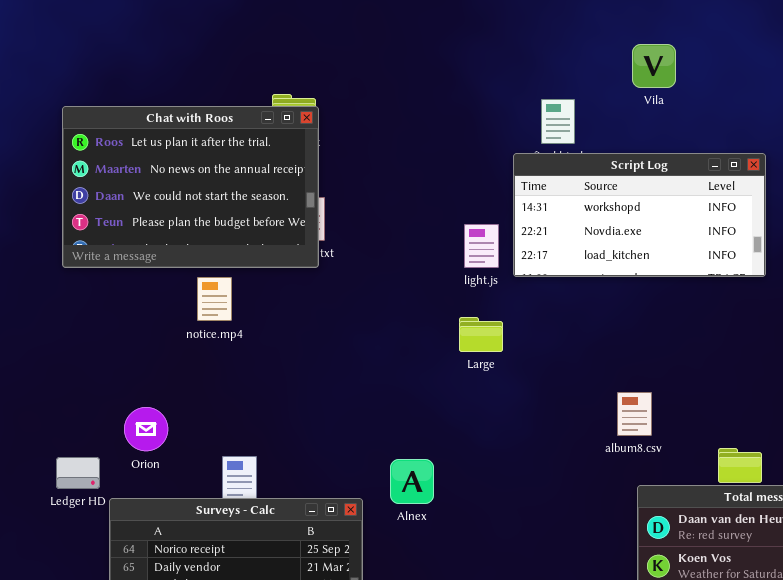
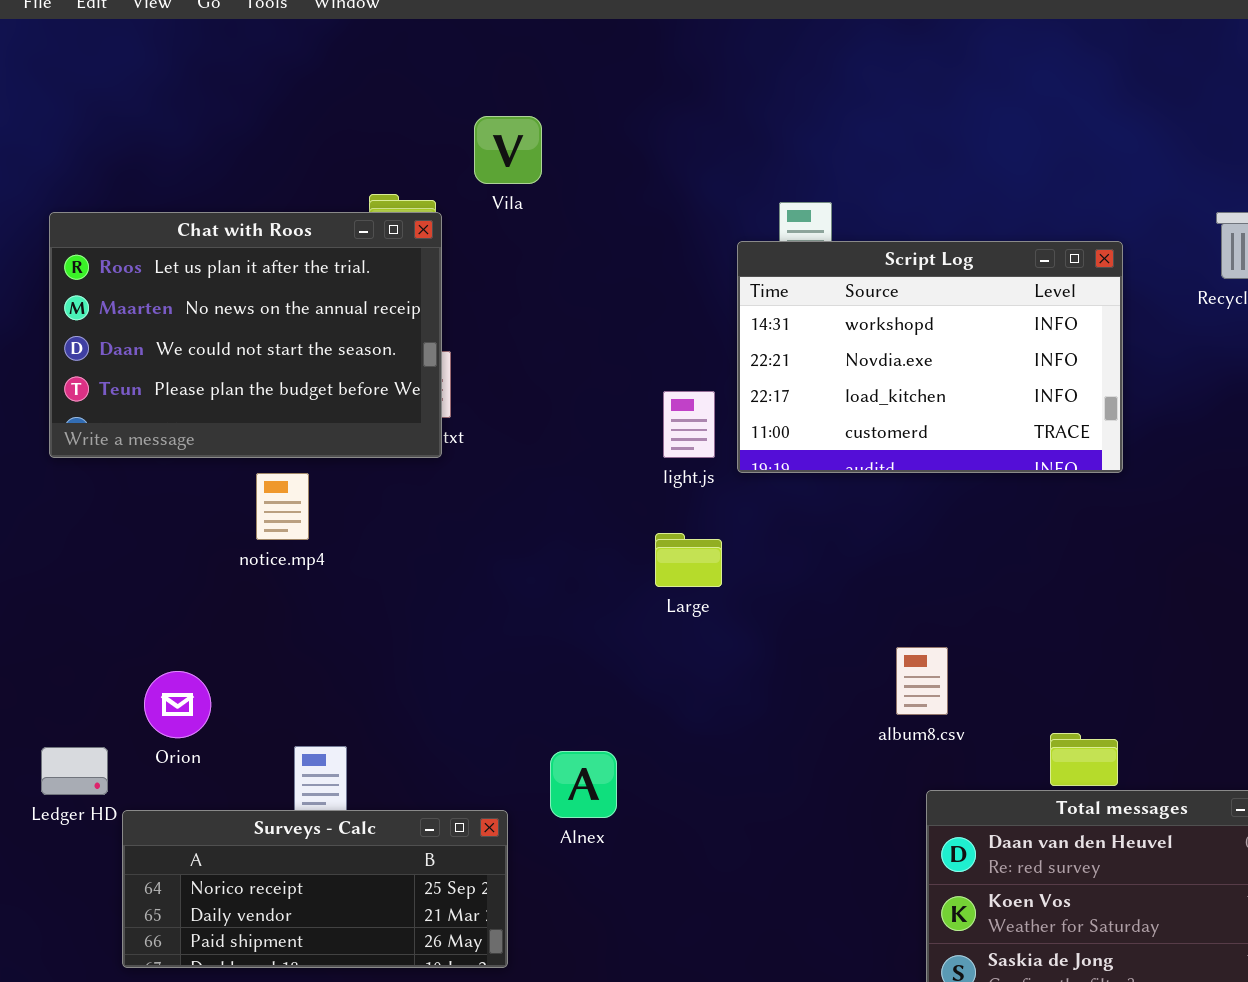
Vila: [632,44,676,88] -> [474,116,542,184], moved
Script Log: [513,153,766,277] -> [737,241,1123,473], resized

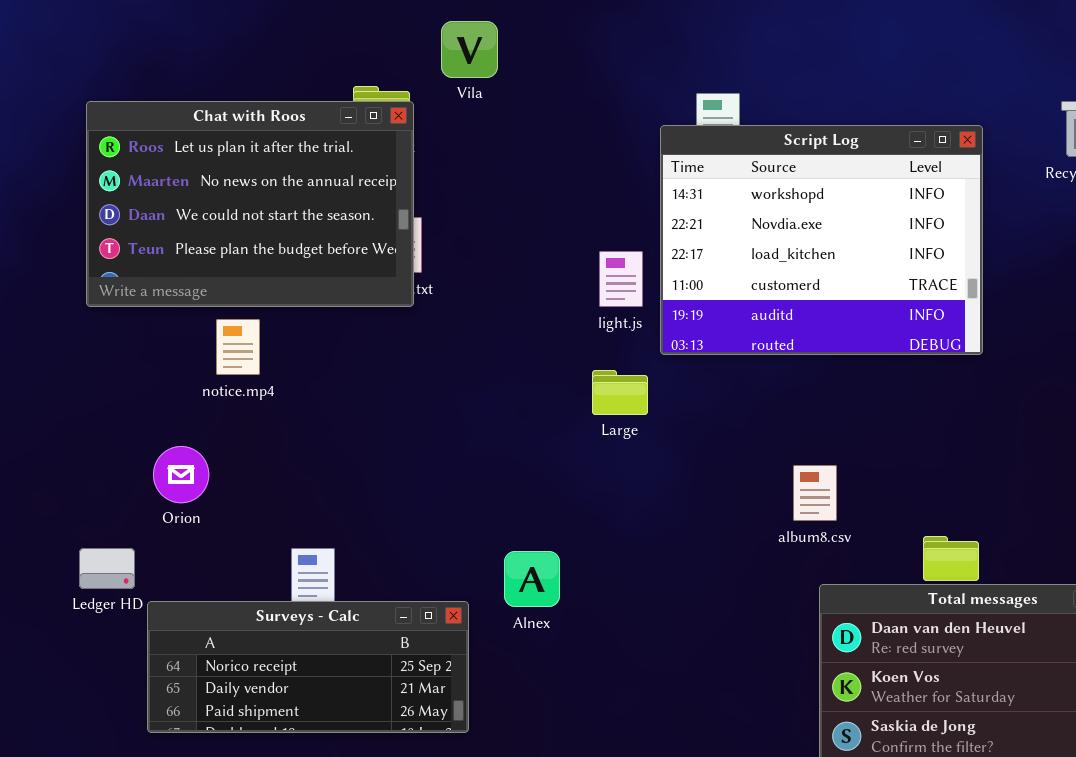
Script Log: [737,241,1123,473] -> [660,125,983,355], resized
notice.mp4: [256,473,309,540] -> [216,319,260,375], moved
Orion: [144,671,211,738] -> [153,446,209,503], moved

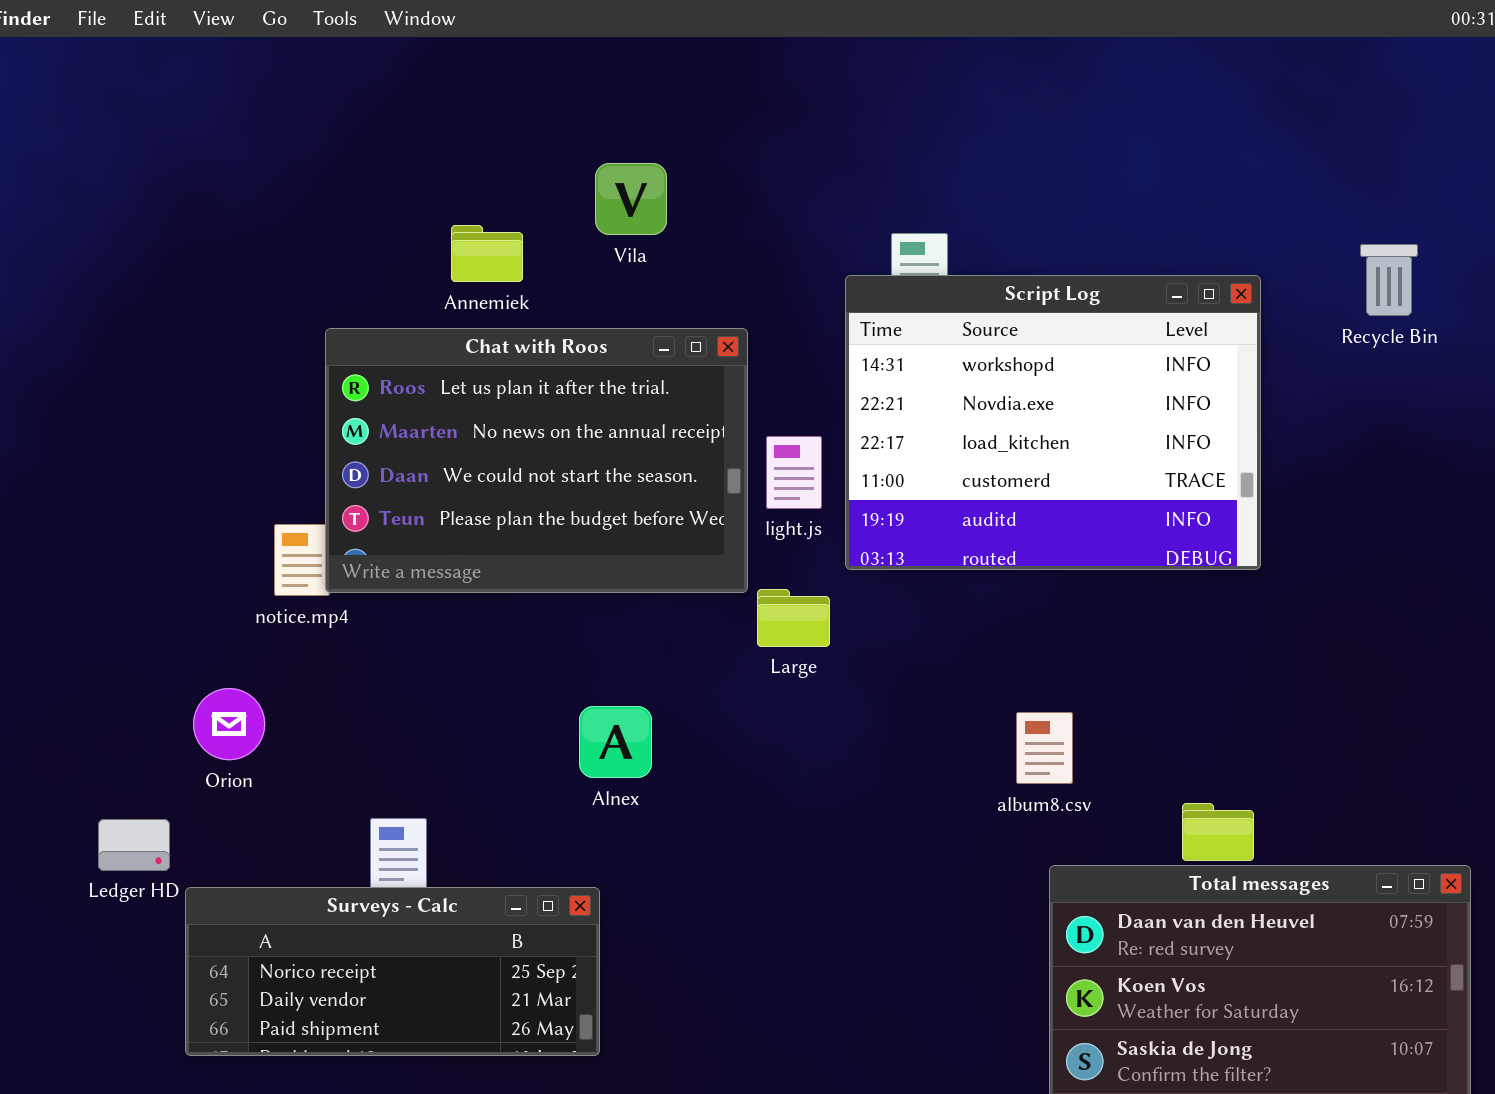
Vila: [441,21,498,78] -> [595,163,667,235], moved
Chat with Roos: [86,101,414,307] -> [325,328,748,593], moved
Alnex: [504,551,560,607] -> [579,706,652,778], moved

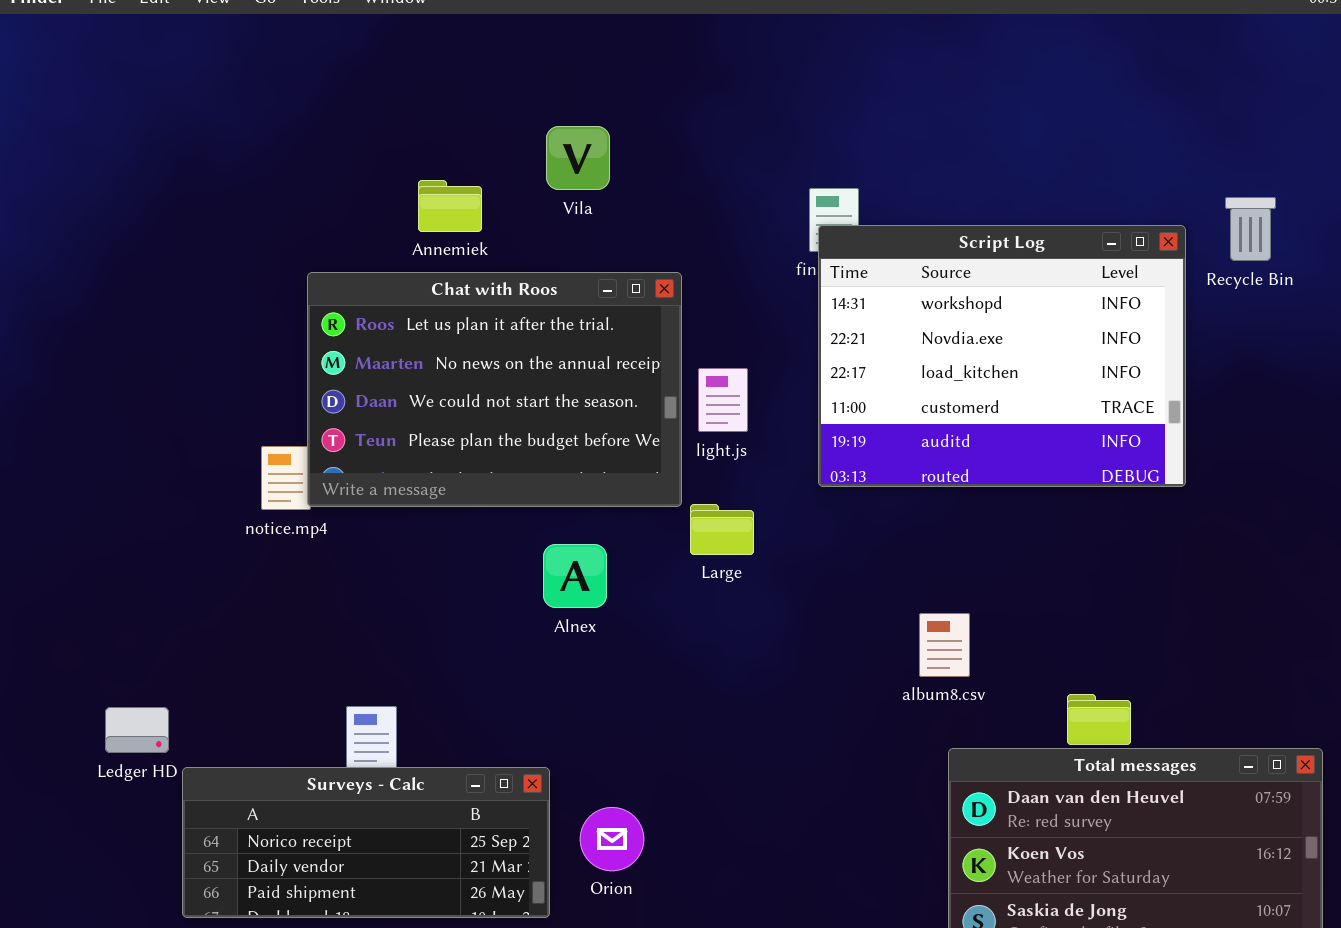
Script Log: [845,275,1261,570] -> [818,225,1186,487], moved
Orion: [193,688,265,760] -> [580,807,644,871], moved
Alnex: [579,706,652,778] -> [543,544,607,608], moved

